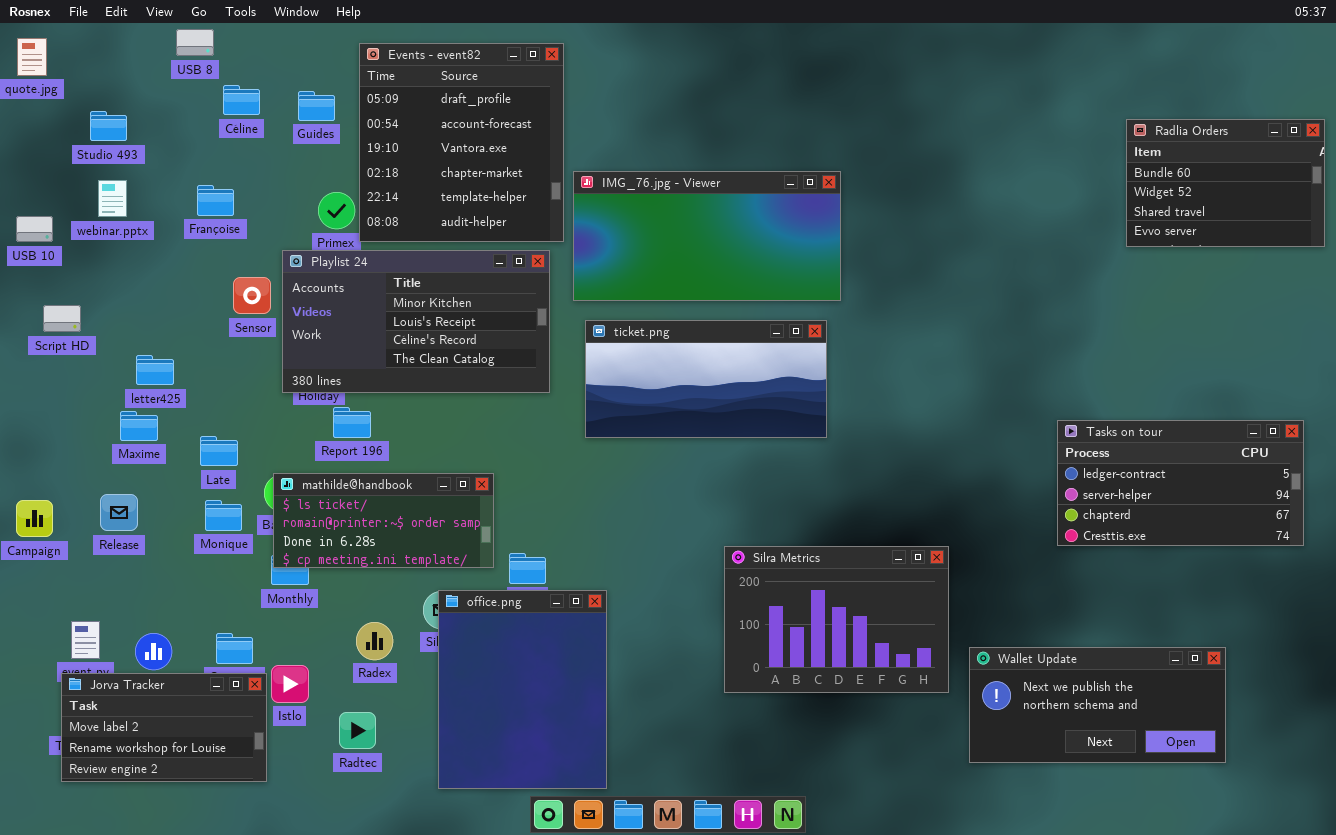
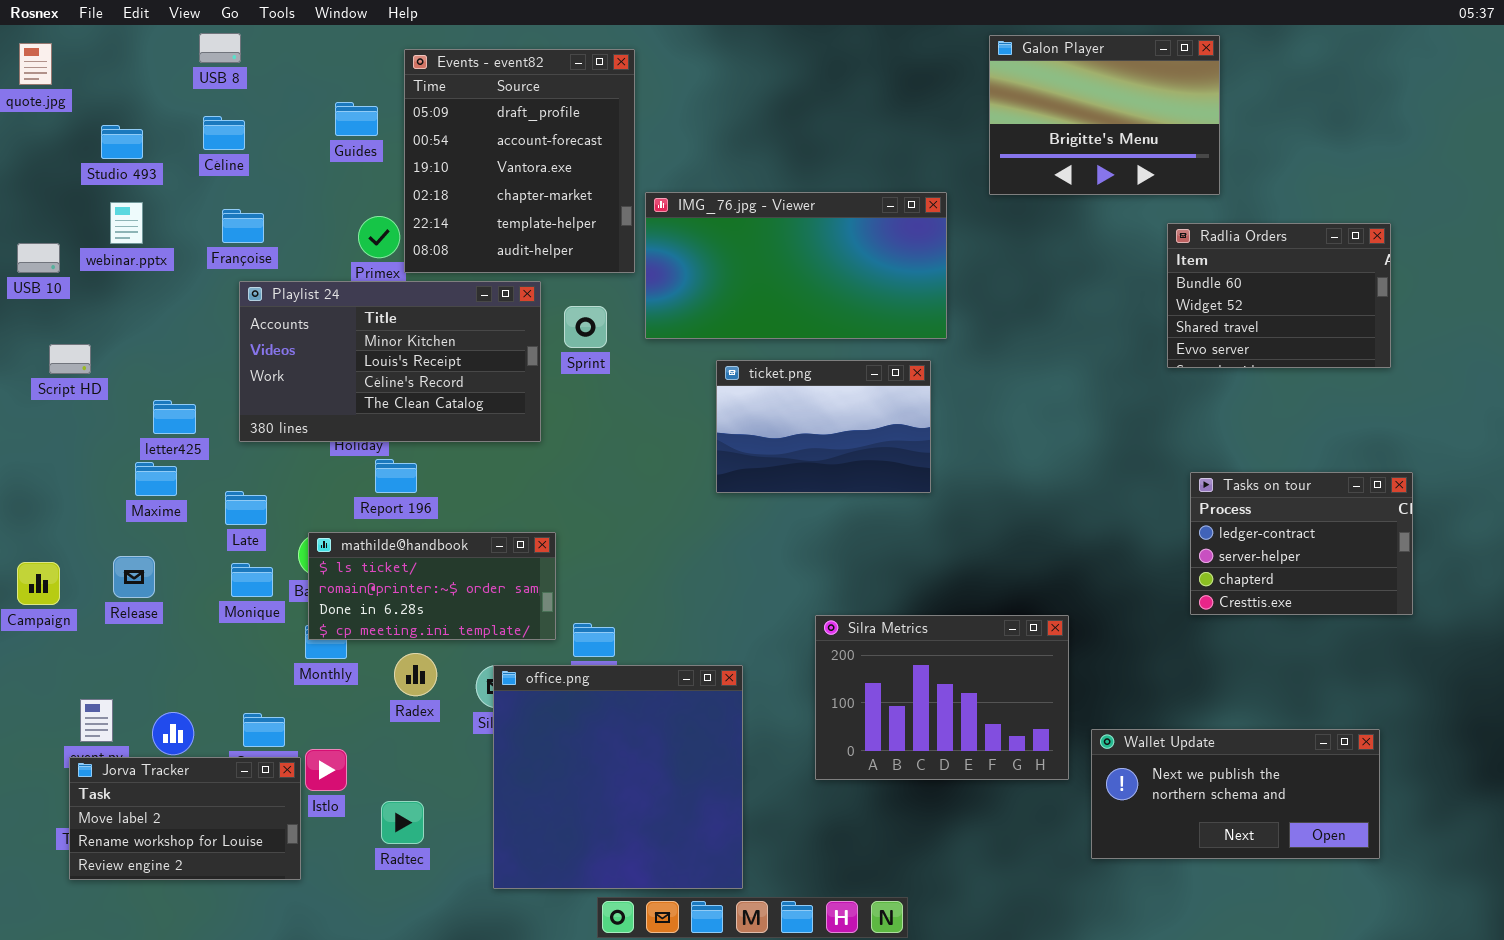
Galon Player: none -> [989,35,1220,195], opened
Céline: [223,85,260,115] -> [203,116,245,150], moved
Radlia Orders: [1126,119,1325,247] -> [1167,223,1391,368], moved
Playlist 24: [282,250,550,393] -> [239,281,541,442], moved
ticket.png: [585,320,827,438] -> [716,360,931,493], resized
Tasks on tour: [1057,420,1304,546] -> [1190,472,1413,615], resized
office.png: [438,590,607,789] -> [493,665,743,889], resized
Radex: [356,622,393,660] -> [394,653,437,696], moved

